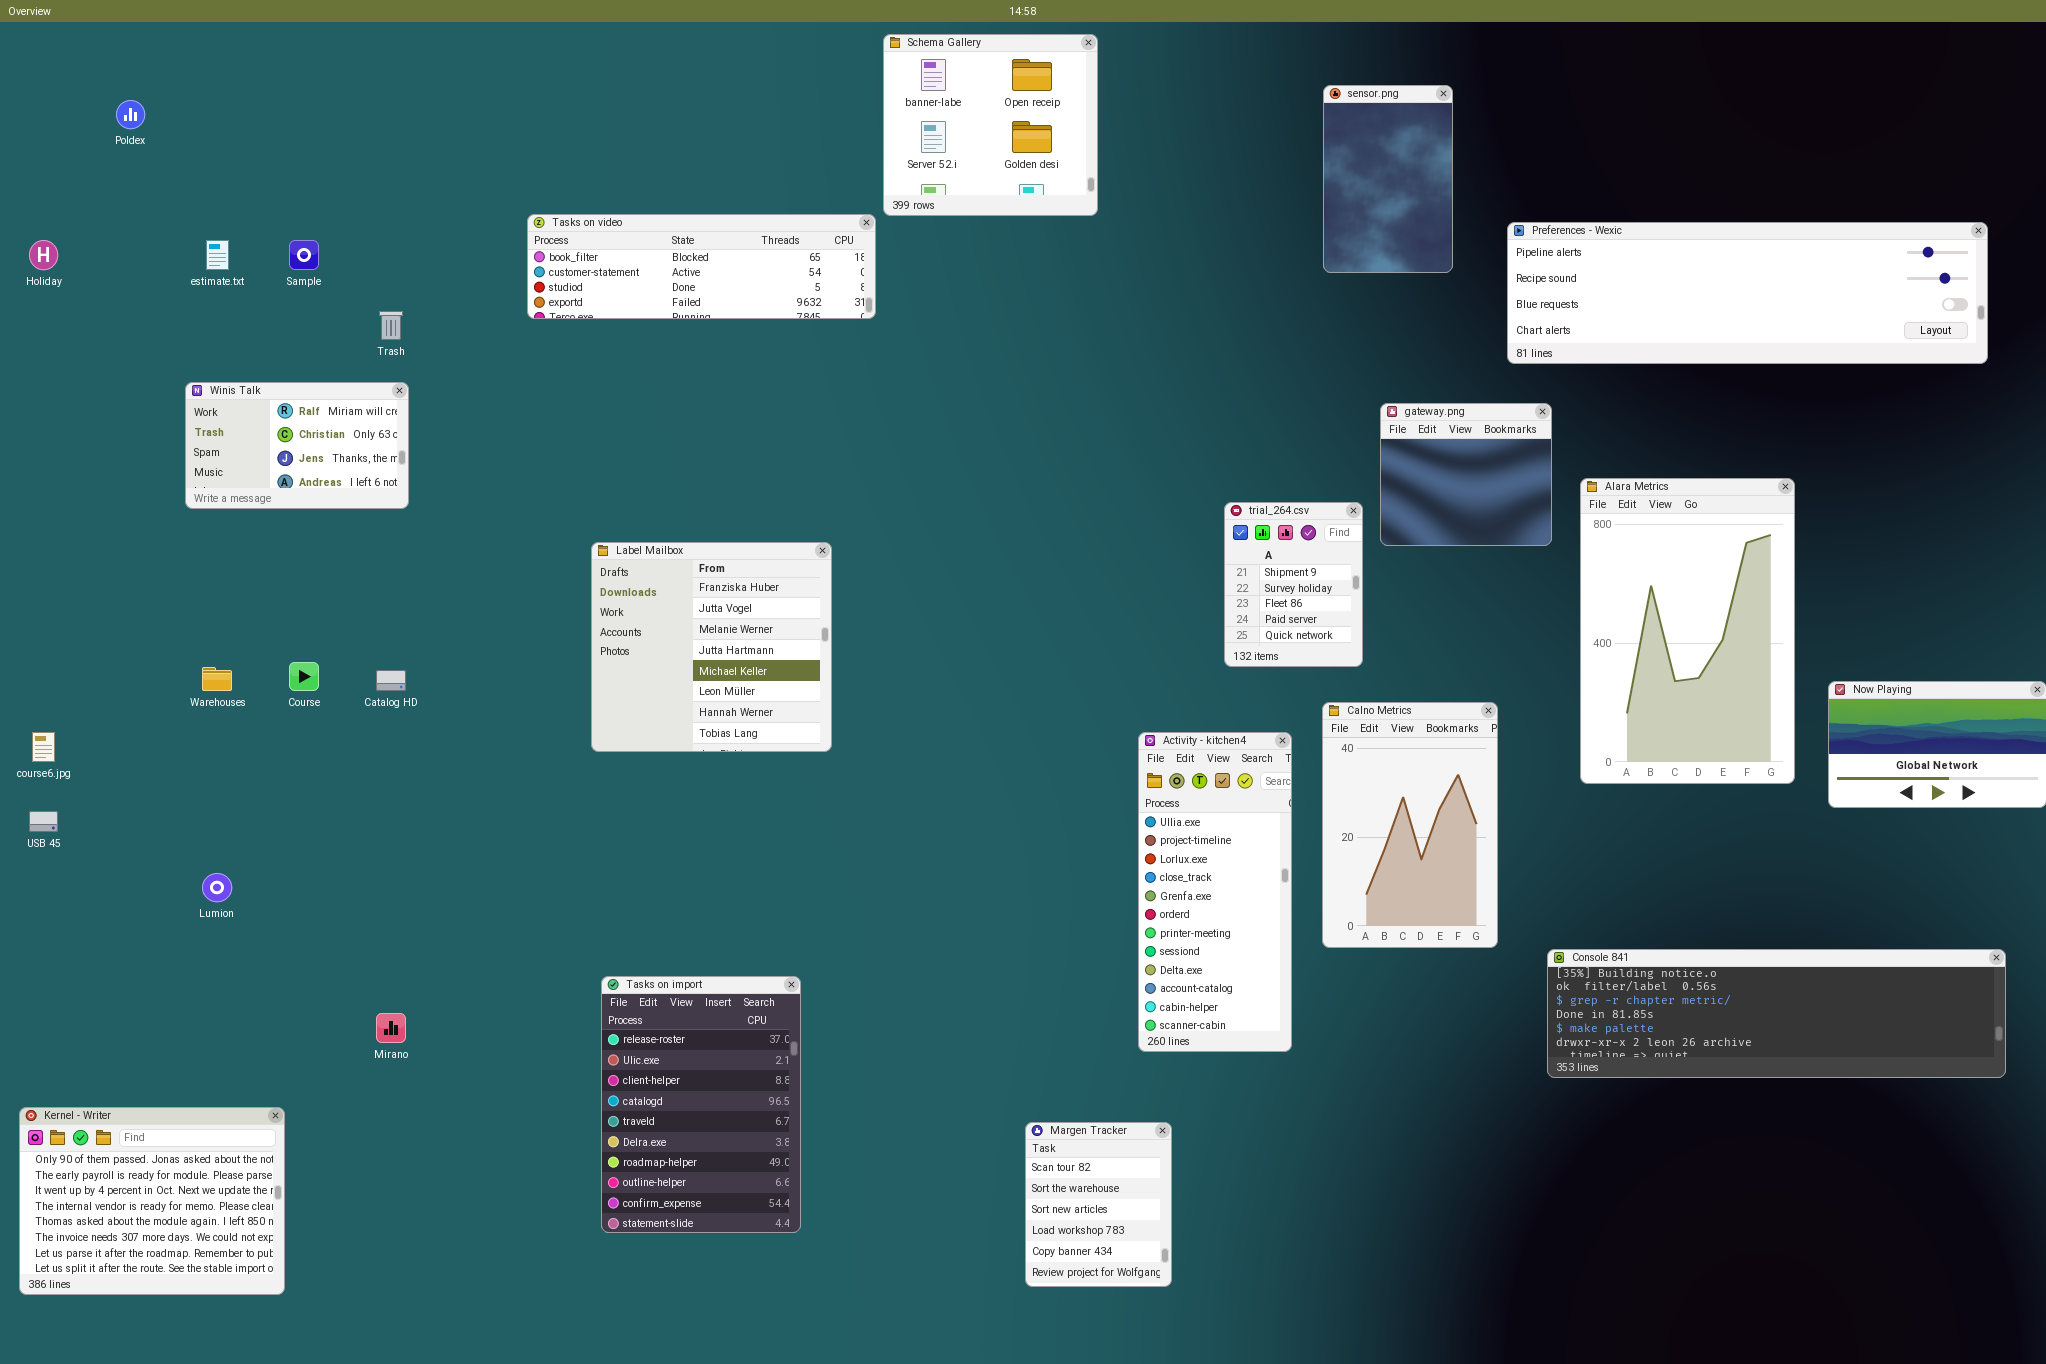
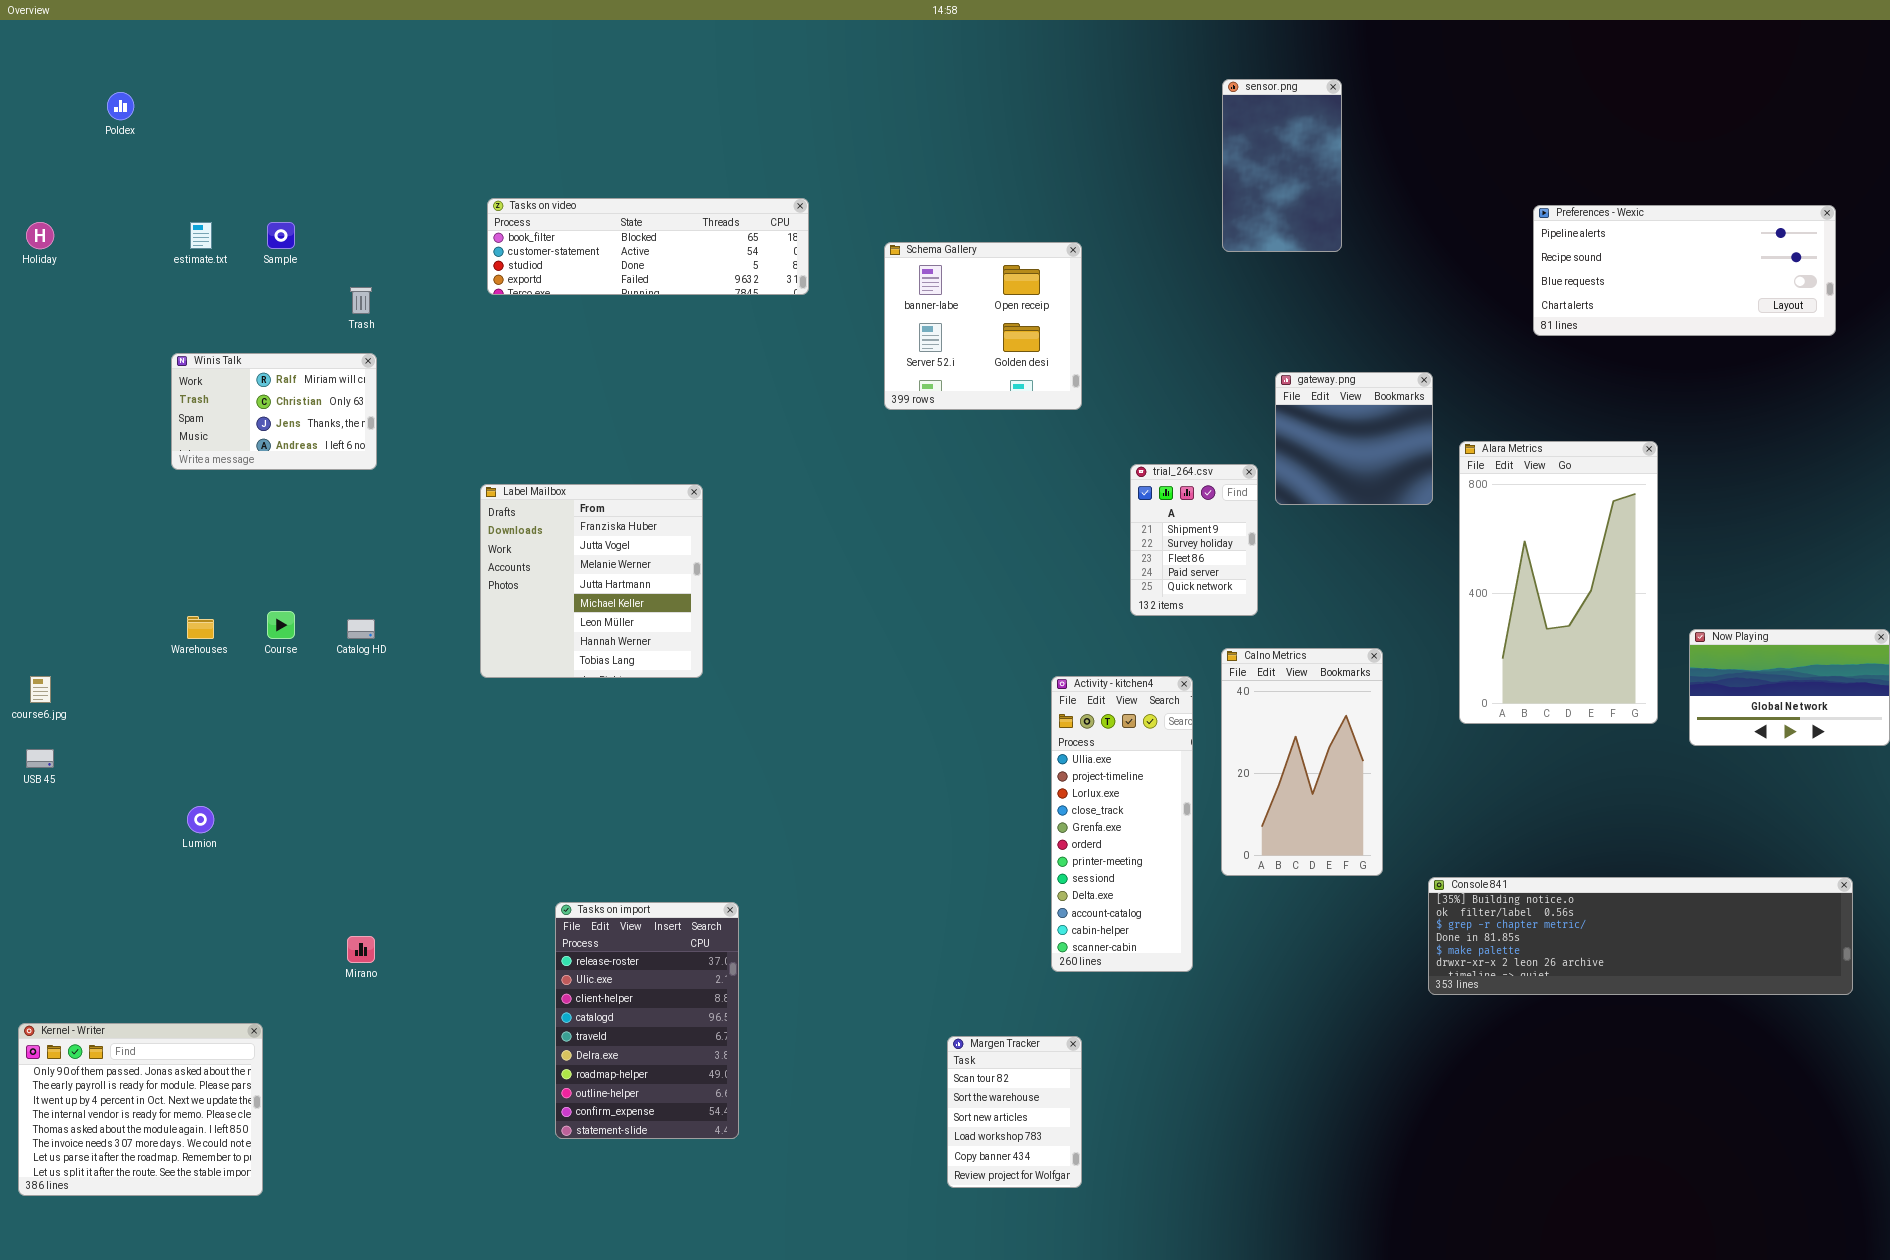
Schema Gallery: [883,34,1098,216] -> [884,242,1082,410], moved
Preferences - Wexic: [1507,222,1988,364] -> [1533,205,1836,336], resized
Label Mailbox: [591,542,832,752] -> [480,484,703,678], moved

